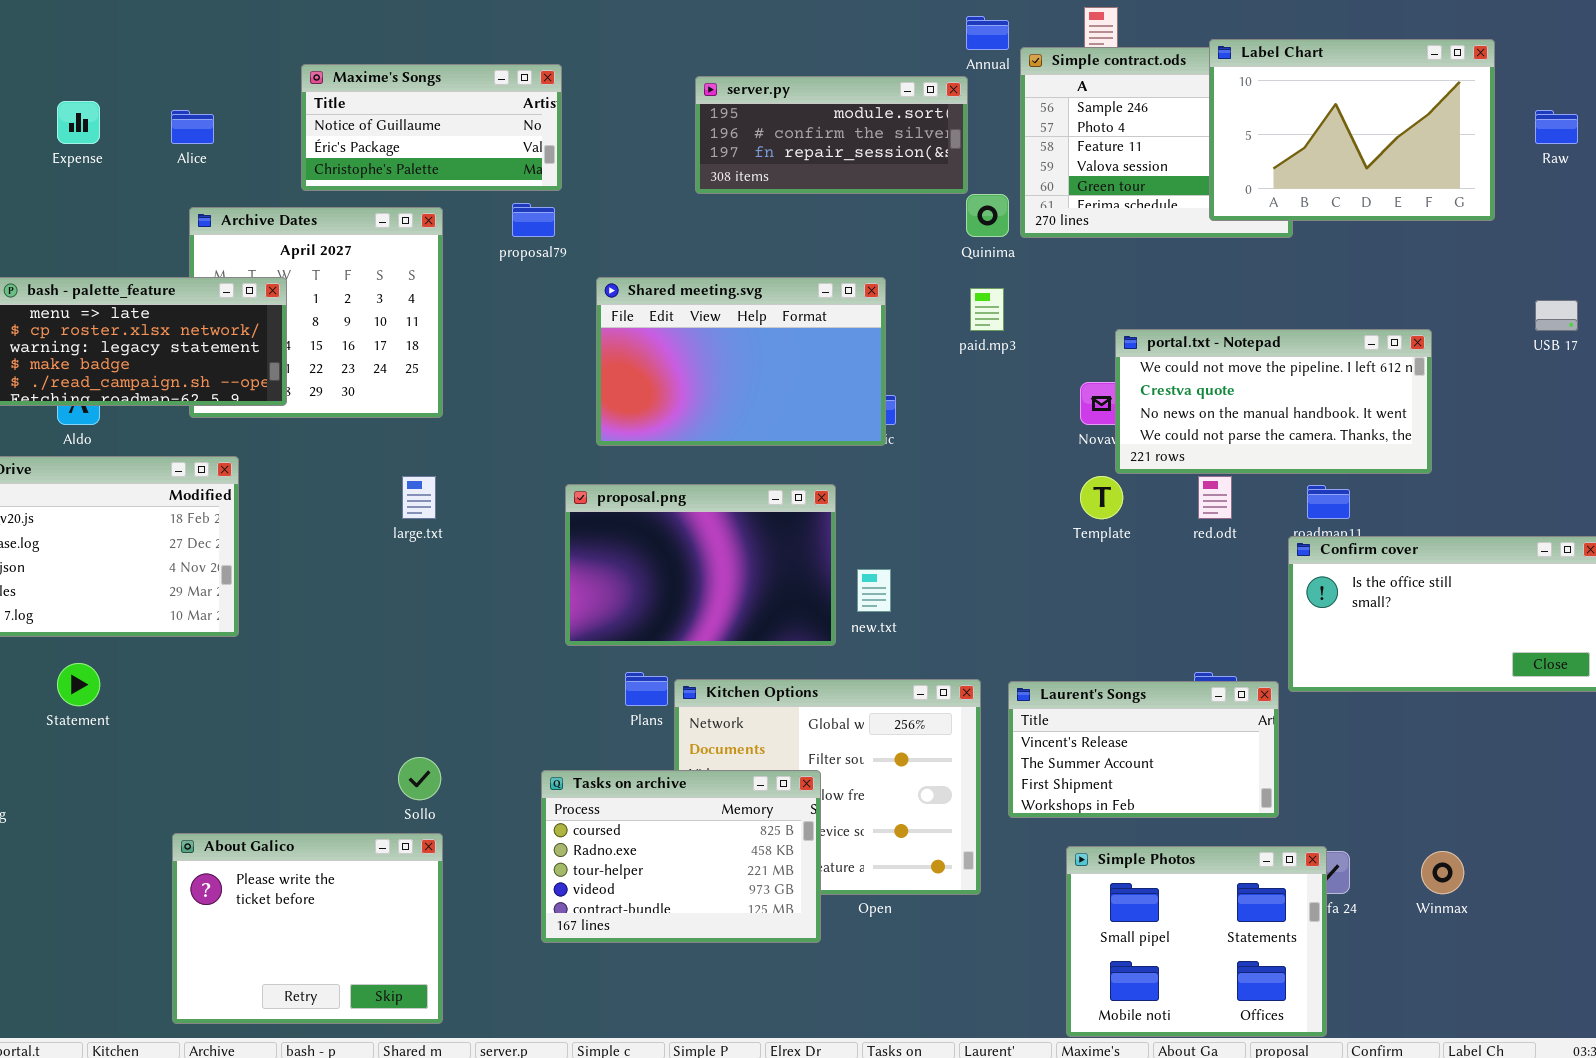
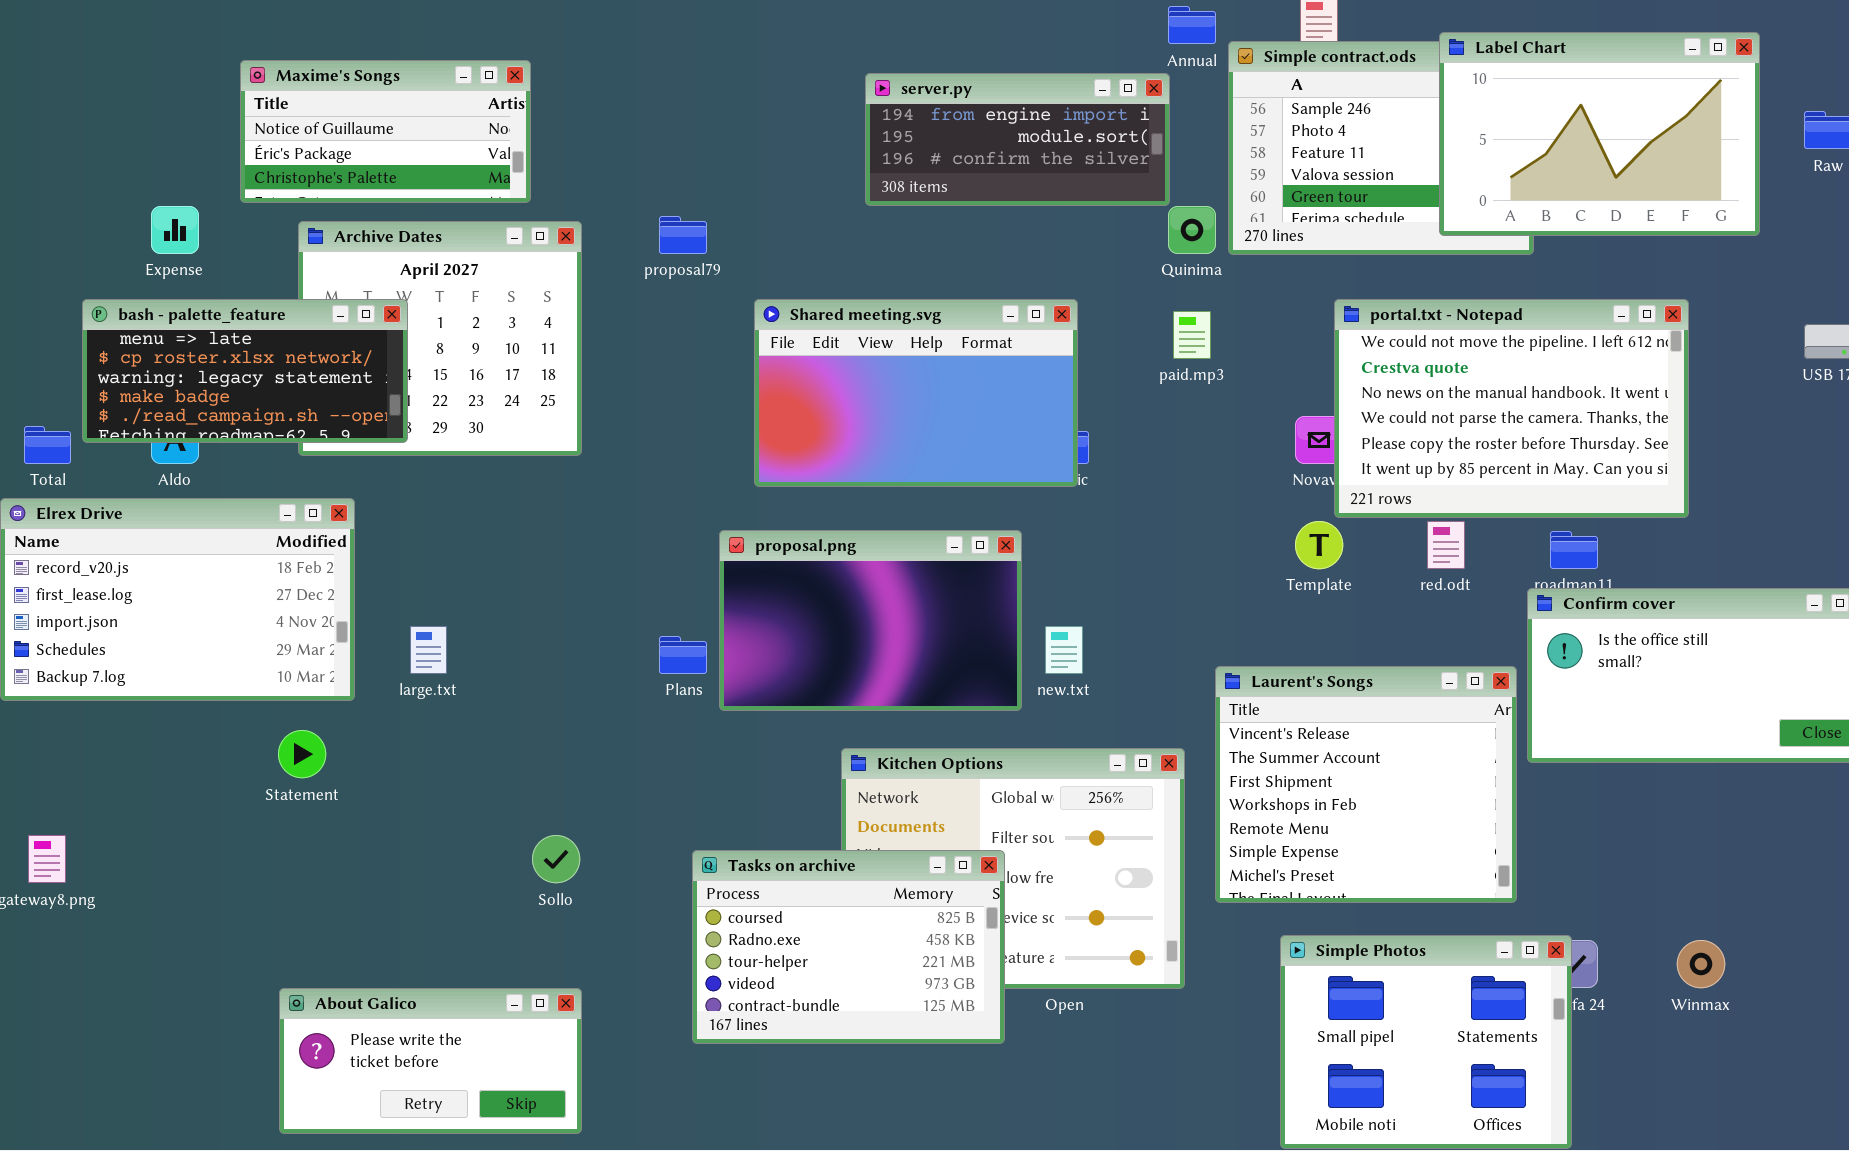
Maxime's Songs: [301,64,562,191] -> [240,60,531,203], moved
server.py: [695,76,968,194] -> [865,73,1170,206], scrolled up 1 row
Expense: [57,101,100,144] -> [151,206,199,254], moved
portal.txt - Notepad: [1115,329,1432,474] -> [1334,299,1689,518], resized
large.txt: [402,476,436,519] -> [410,626,447,674], moved
Statement: [57,663,100,706] -> [278,730,326,778], moved
Plans: [625,672,668,706] -> [659,636,707,674], moved
Laurent's Songs: [1008,681,1279,818] -> [1215,666,1517,903], resized
About Galico: [172,833,443,1024] -> [279,988,582,1134], resized

